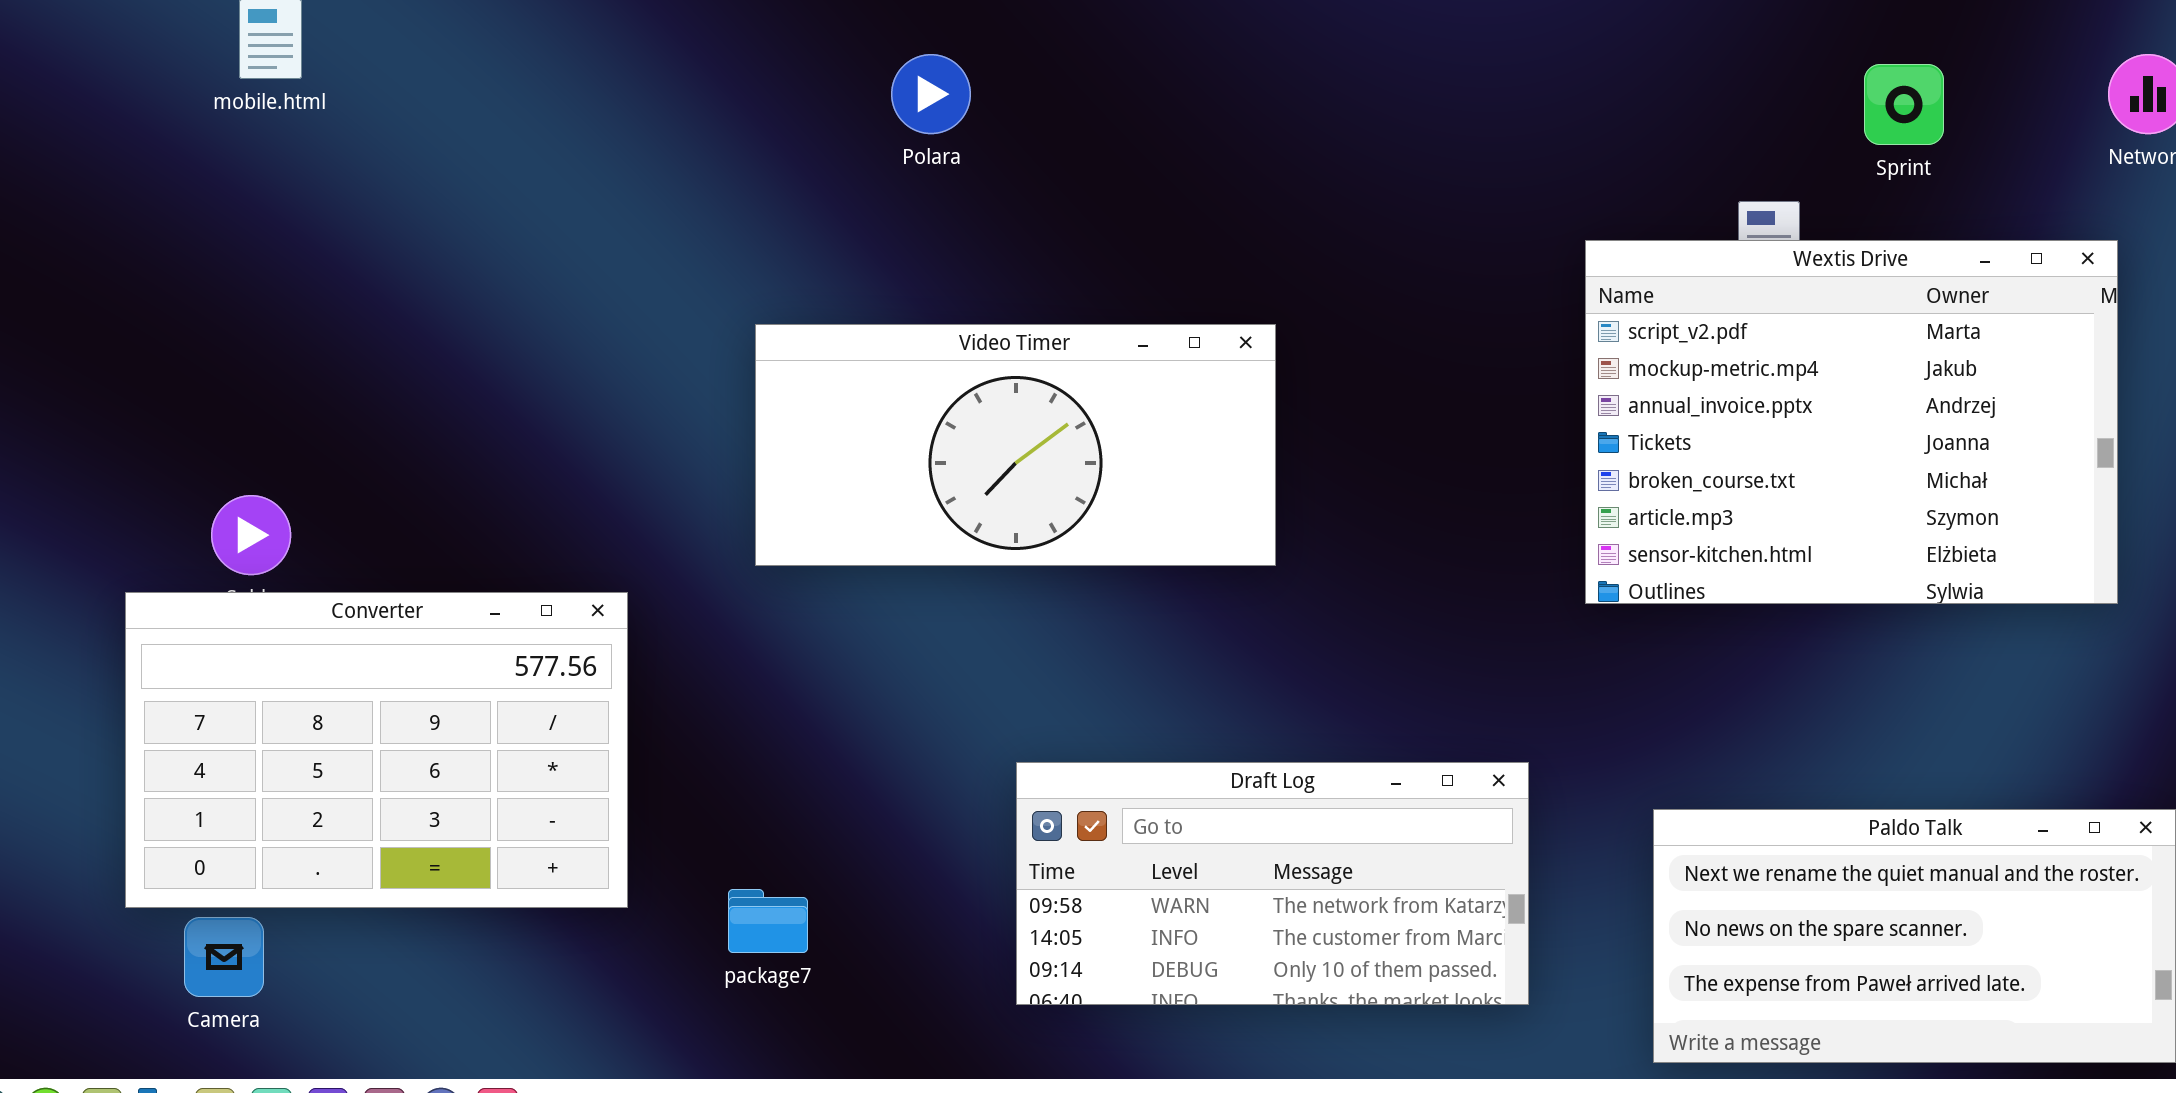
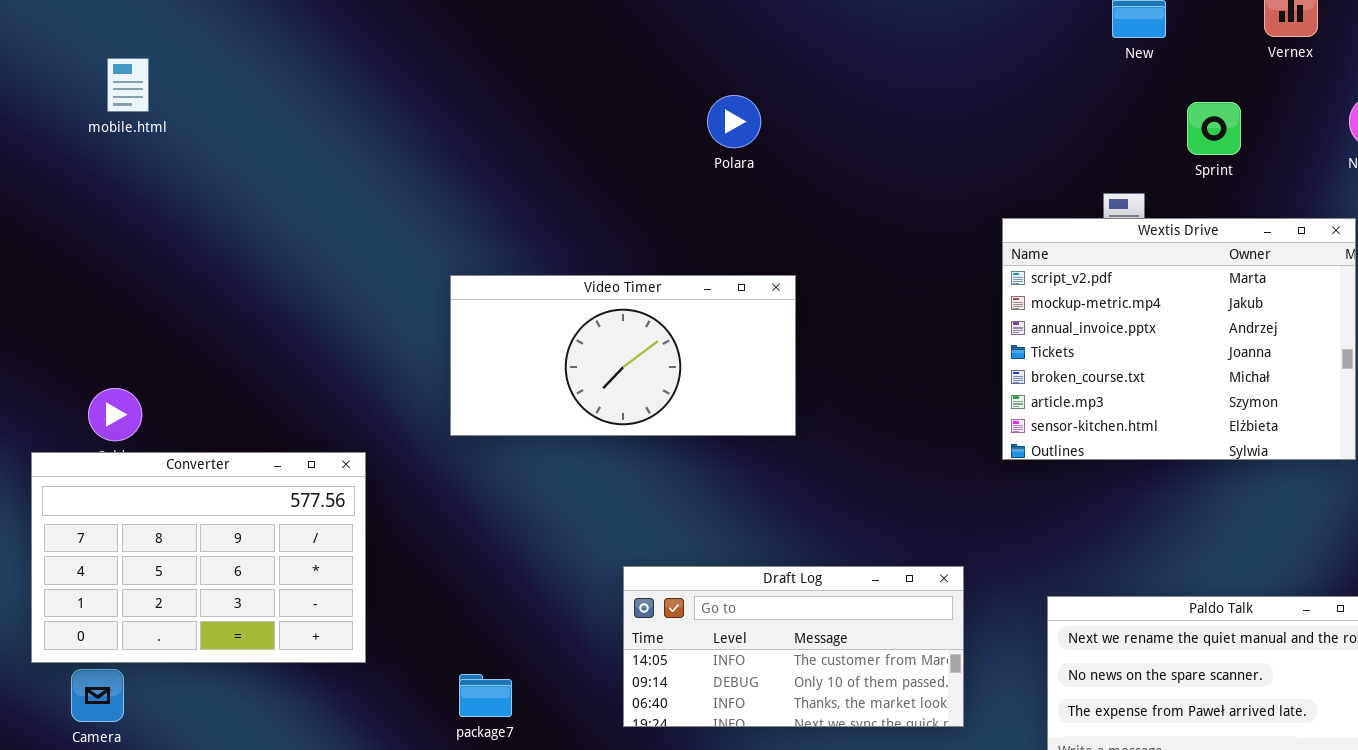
Polara: [891,54,971,134] -> [707,95,761,148], moved
Draft Log: [1016,762,1529,1005] -> [623,566,964,727], scrolled down 1 row
package7: [728,889,808,953] -> [459,674,512,717], moved

